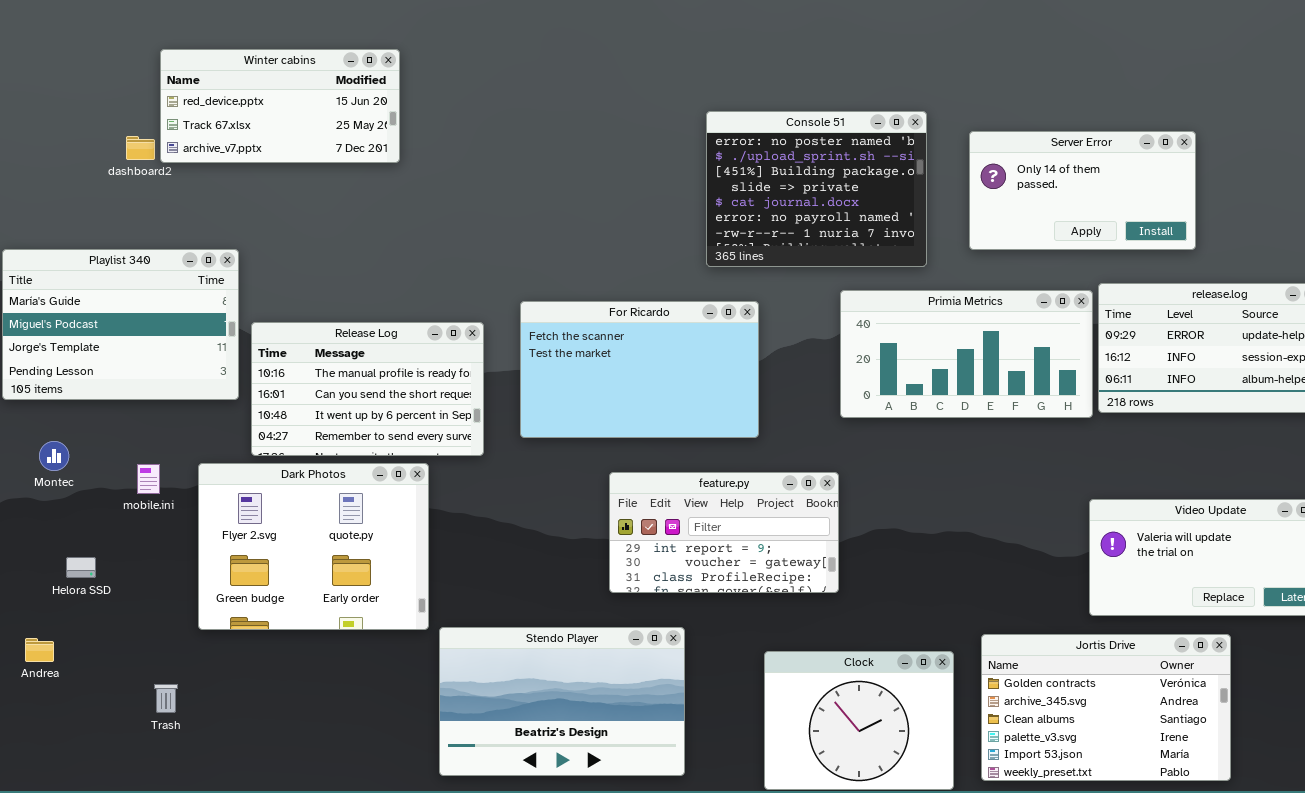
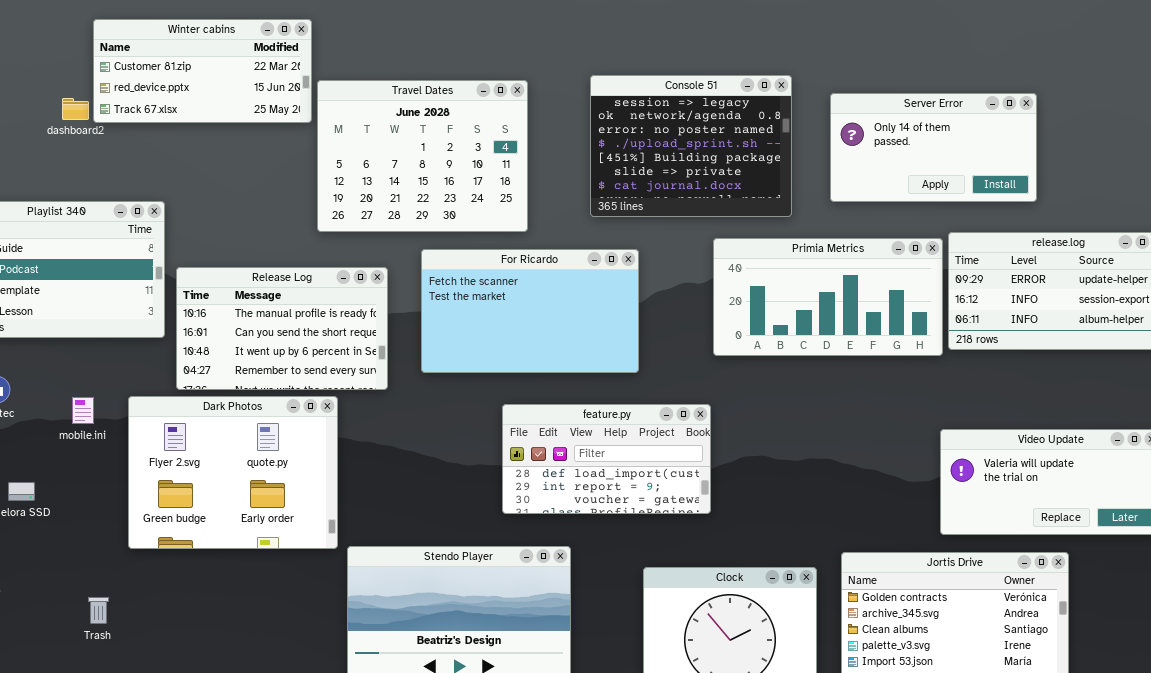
Winter cabins: [160,49,400,163] -> [93,19,312,123], scrolled up 1 row
Console 51: [706,111,927,267] -> [590,75,792,217], scrolled up 2 rows
Travel Dates: none -> [317,80,528,232], opened
feature.py: [609,472,839,593] -> [502,404,711,514], scrolled up 1 row

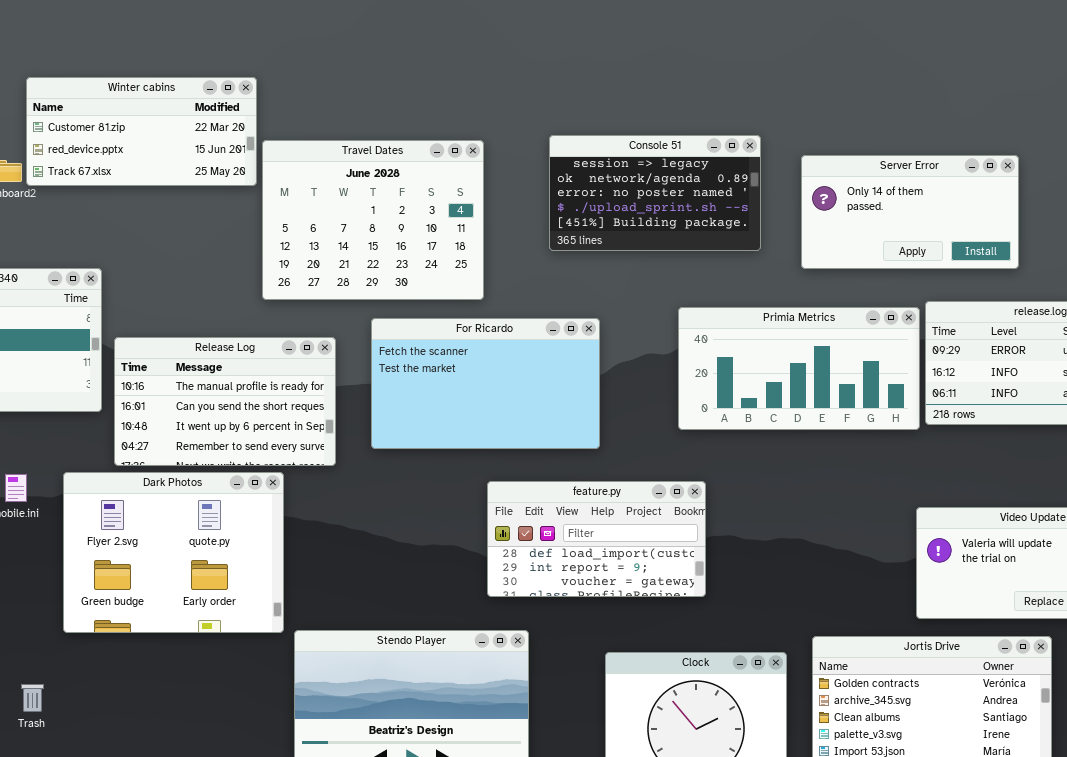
Console 51: [590,75,792,217] -> [549,135,761,251], resized
feature.py: [502,404,711,514] -> [487,481,706,597], moved

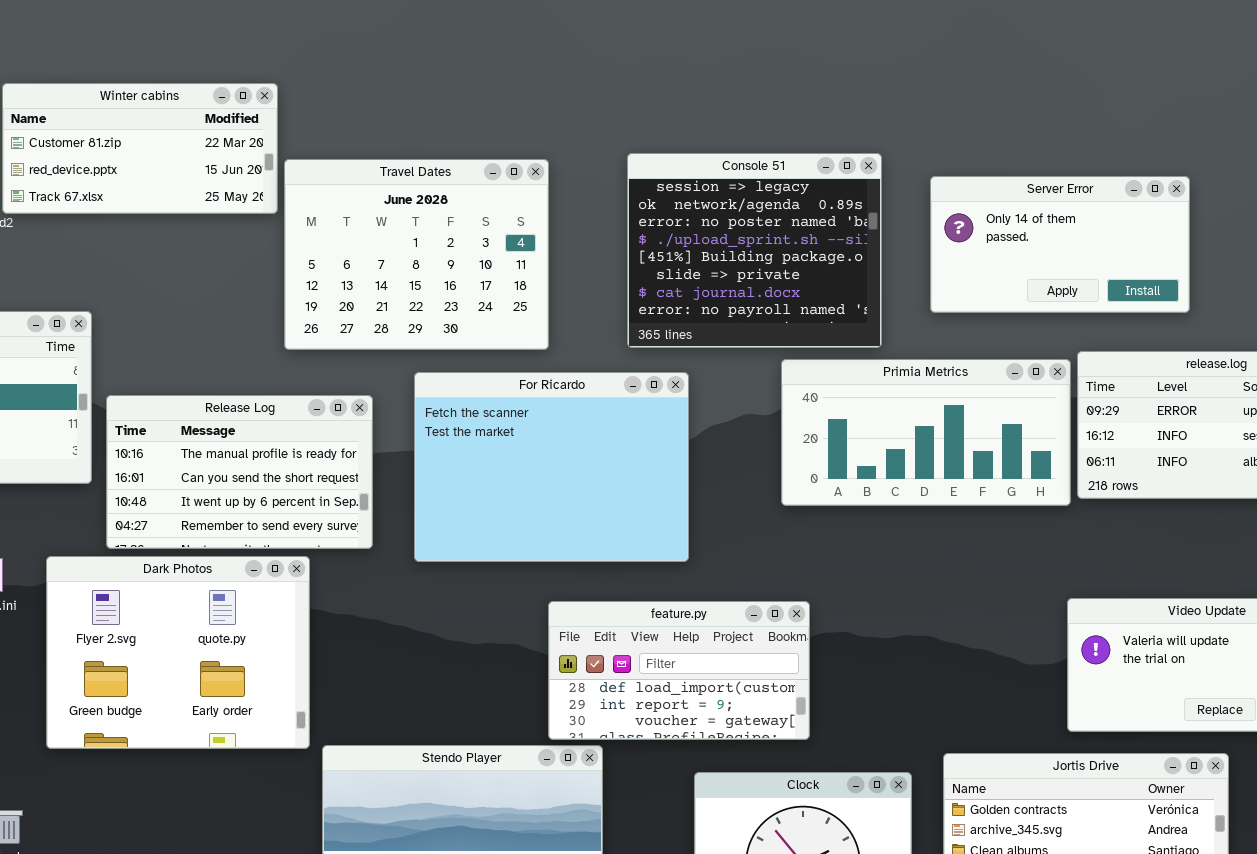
Console 51: [549,135,761,251] -> [627,153,882,348], resized
For Ricardo: [371,318,600,449] -> [414,372,689,562], resized
feature.py: [487,481,706,597] -> [548,601,810,740], moved

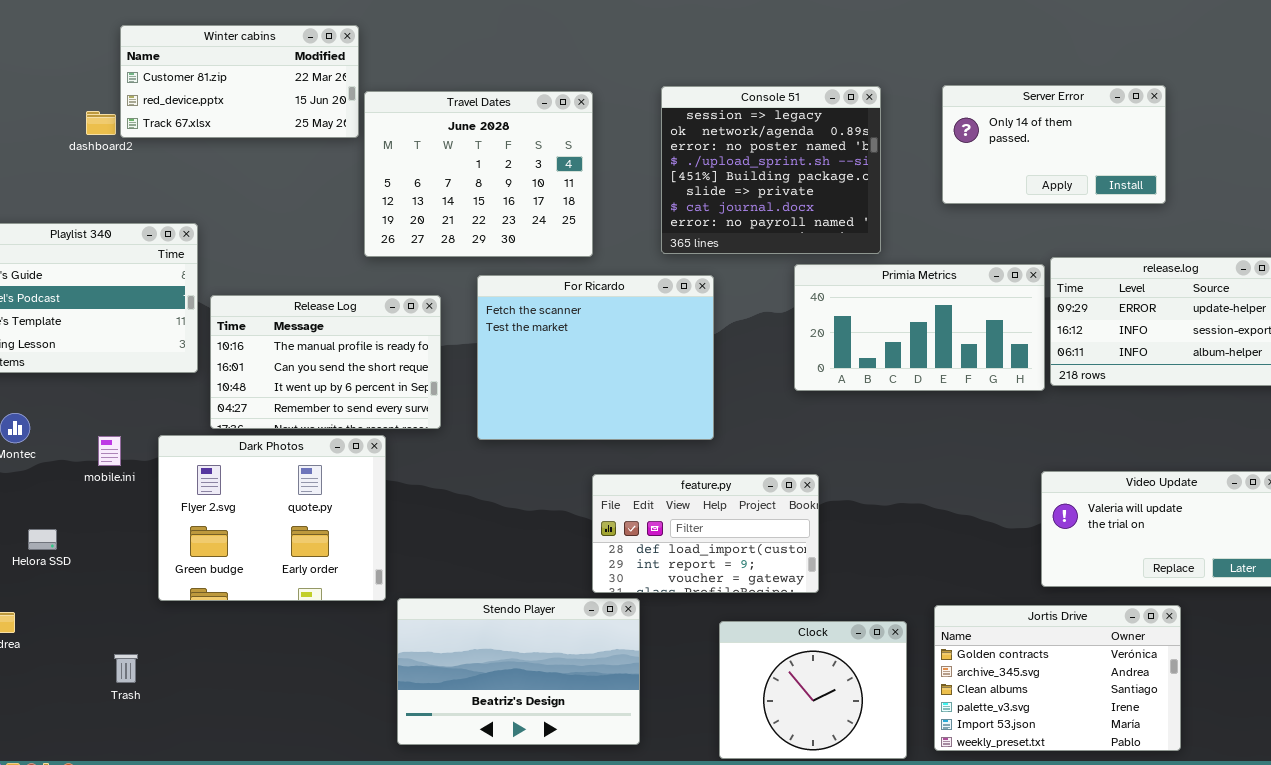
Server Error: [930,176,1190,313] -> [942,85,1166,204], moved

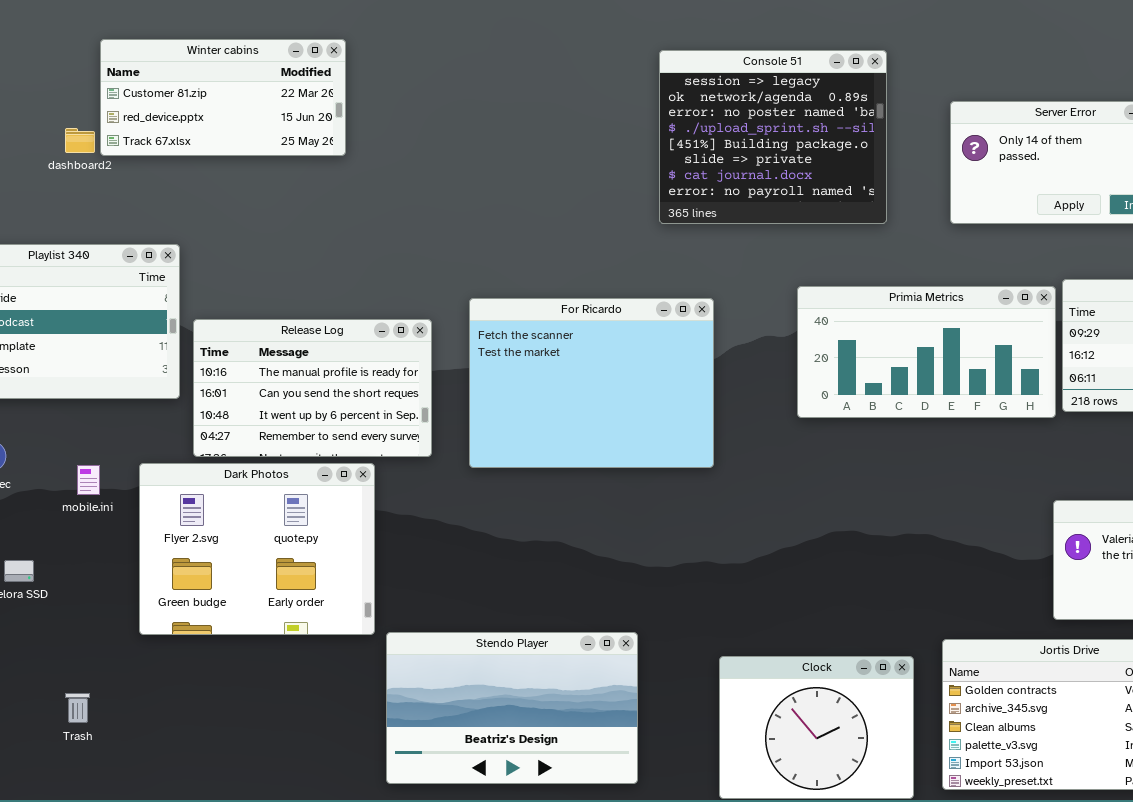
Console 51: [661,86,881,254] -> [659,50,887,224], moved
Travel Dates: [364,91,593,257] -> none, closed
feature.py: [592,474,819,593] -> none, closed
Trash: [114,654,138,683] -> [65,693,90,723], moved

